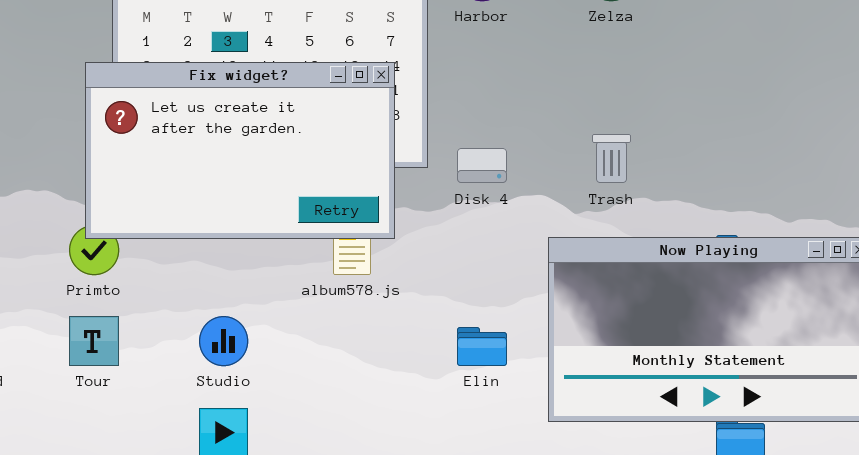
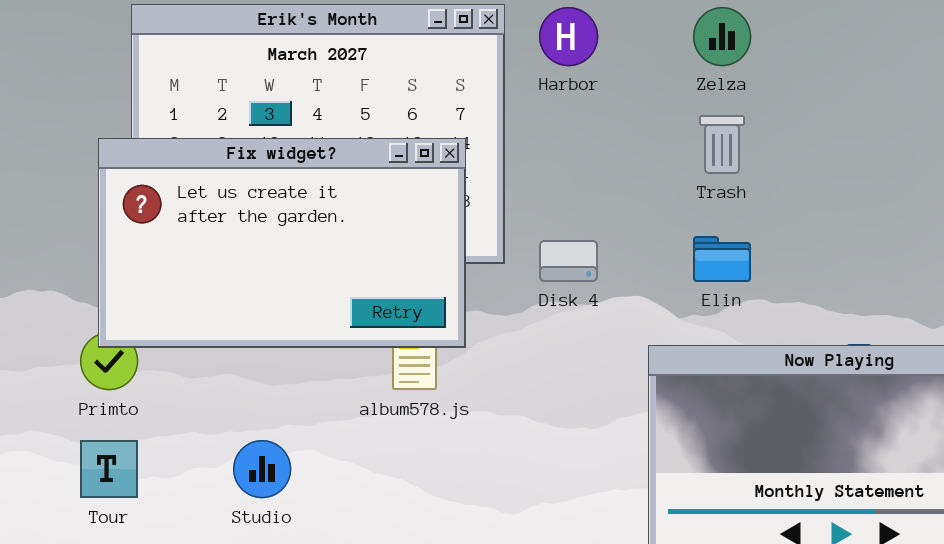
Trash: [592,134,631,183] -> [699,115,745,174], moved
Elin: [457,327,507,366] -> [693,236,751,282], moved

